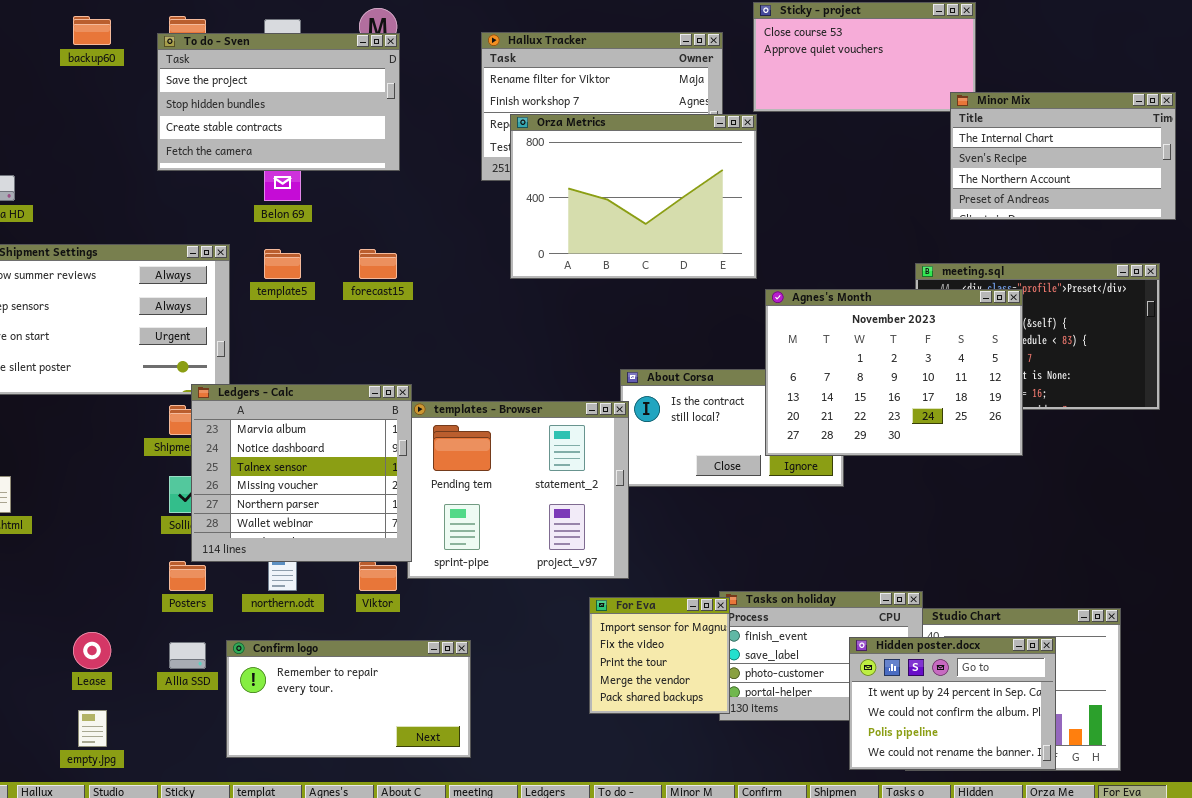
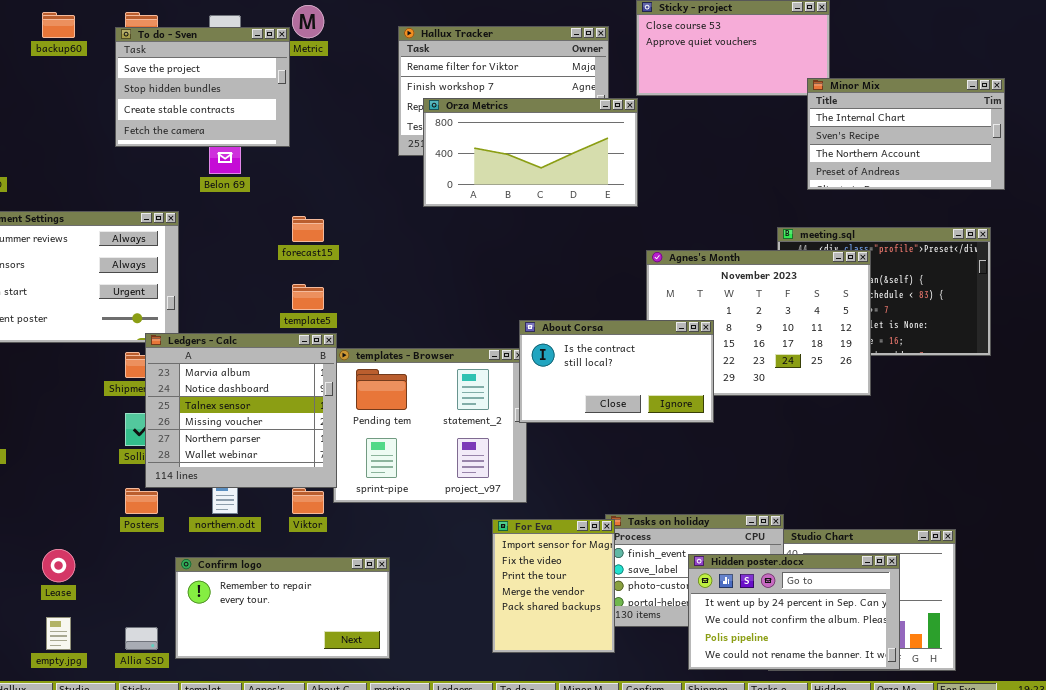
To do - Sven: [157,33,400,171] -> [115,27,290,147], resized
Orza Metrics: [510,114,757,279] -> [423,98,638,207], resized
template5: [264,249,301,279] -> [292,284,324,310], moved
About Corsa: [620,369,844,487] -> [519,320,714,423], raised
For Eva: [589,597,730,714] -> [492,519,615,653], resized
Hidden poster.docx: [849,637,1056,770] -> [688,554,900,670], resized
Allia SSD: [169,642,206,669] -> [125,627,158,650], moved

